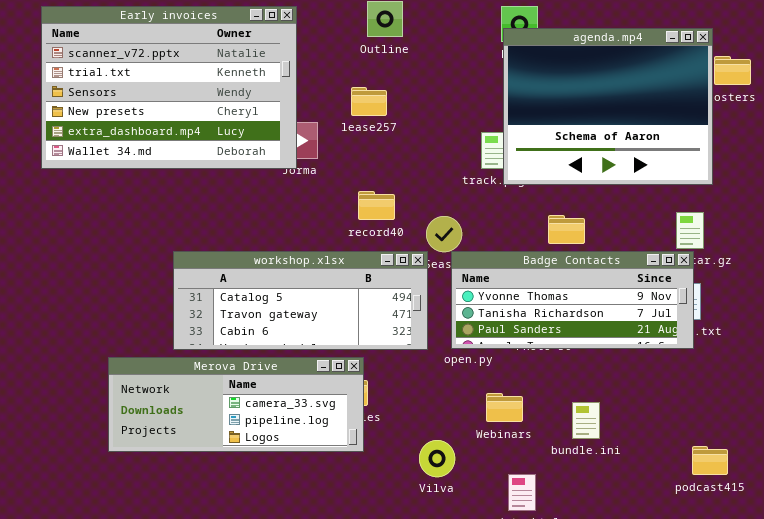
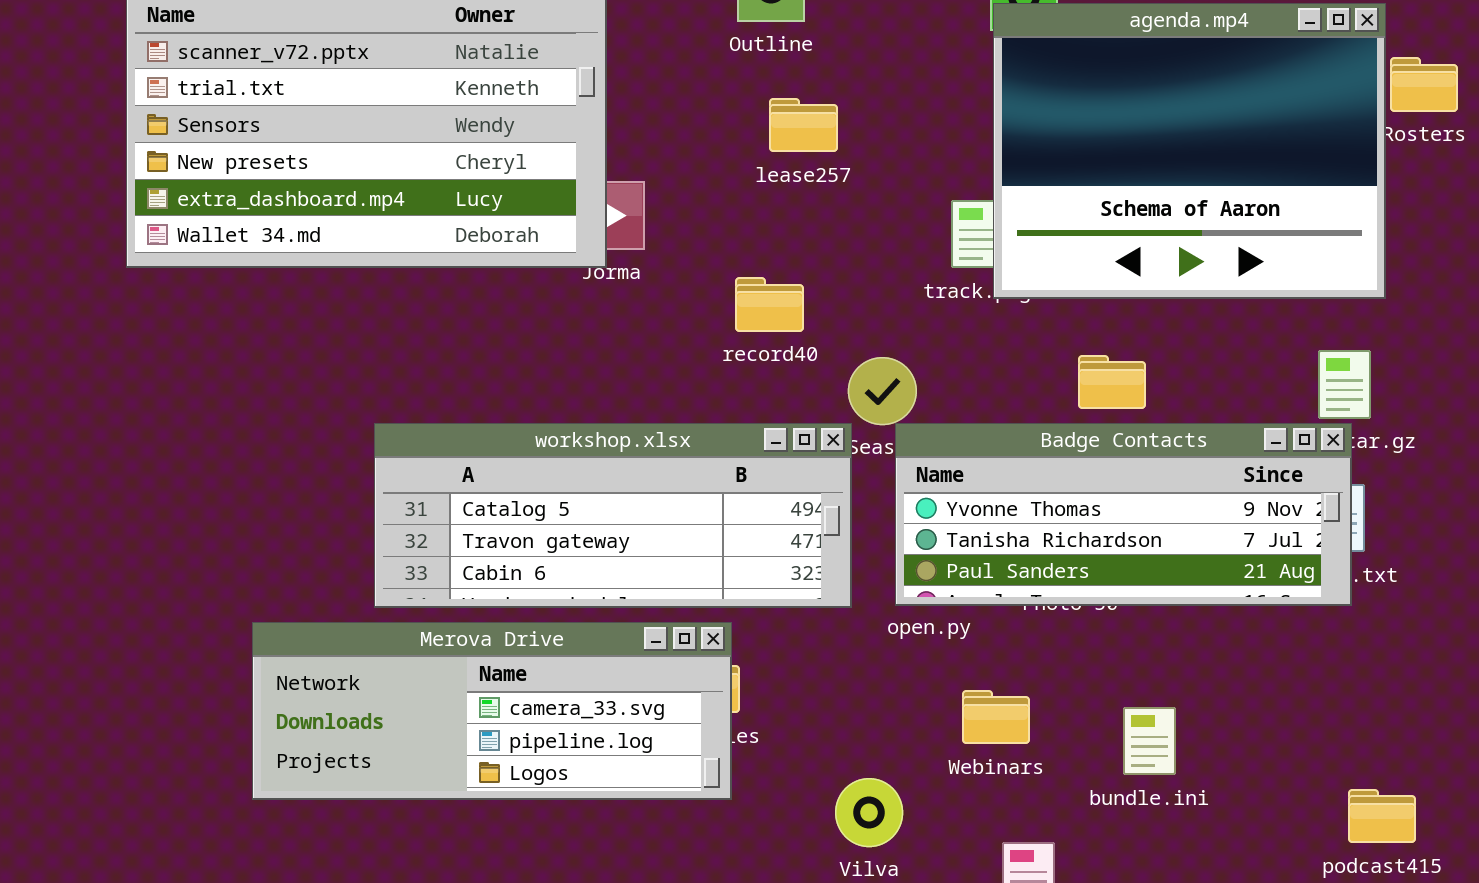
lease257: [351,87,387,116] -> [769,98,838,152], moved
record40: [358,191,395,220] -> [735,277,804,332], moved

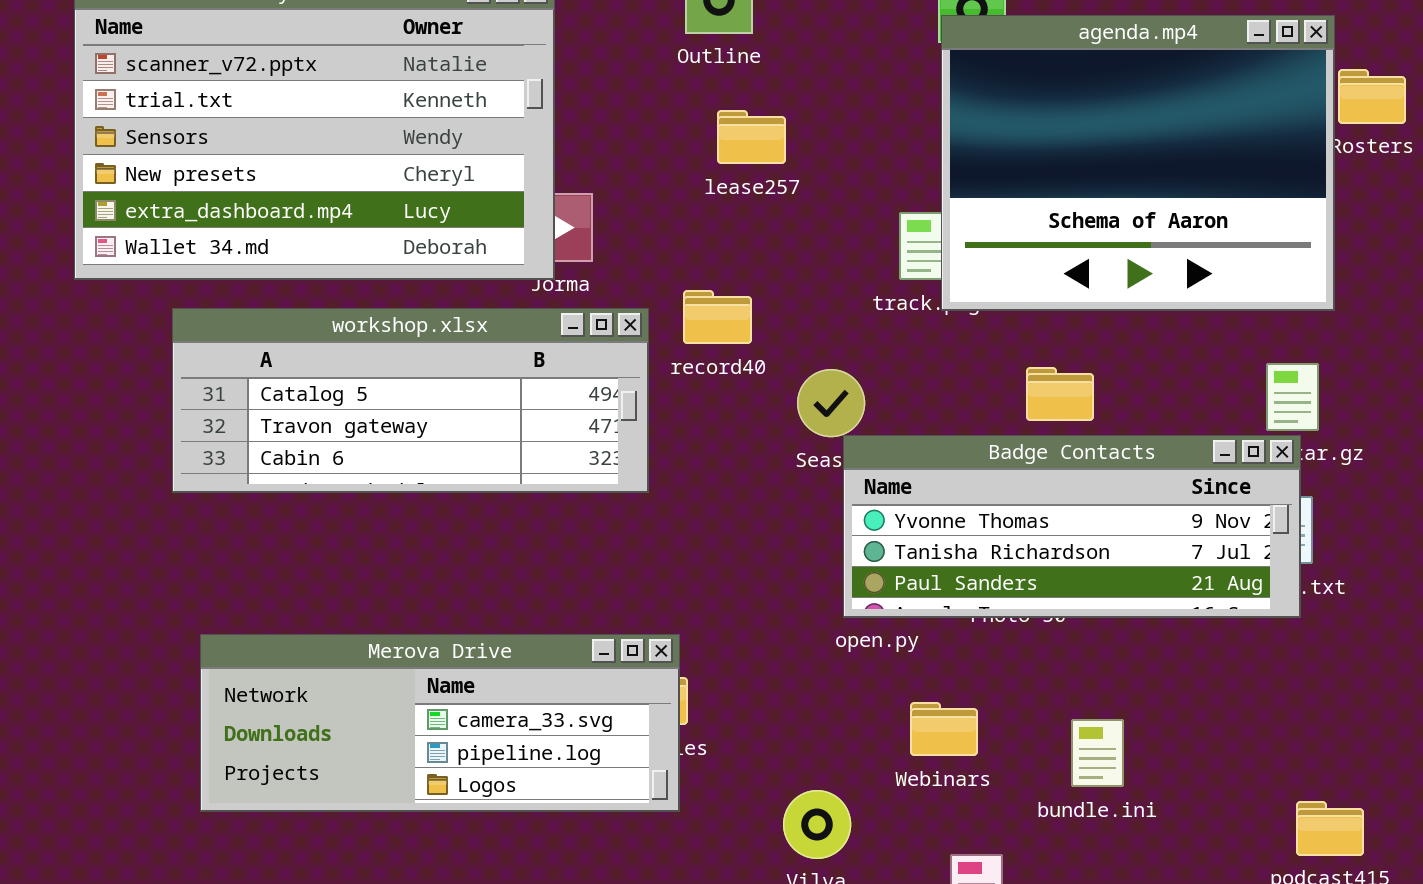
workshop.xlsx: [374,423,852,608] -> [172,308,649,493], moved

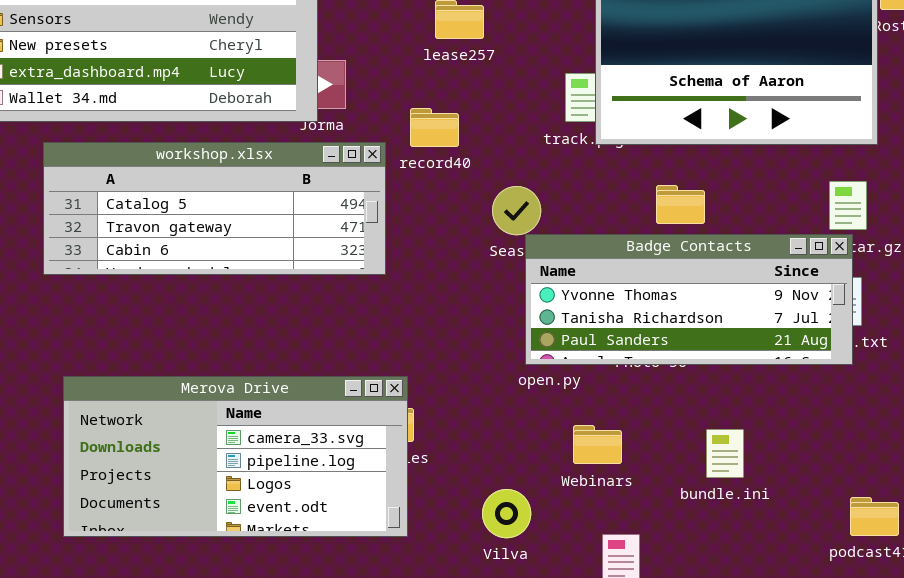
record40: [683,290,752,344] -> [410,108,459,147], moved
Merova Drive: [200,634,680,812] -> [63,376,408,537], resized
bundle.ini: [1071,719,1124,787] -> [706,429,744,478], moved

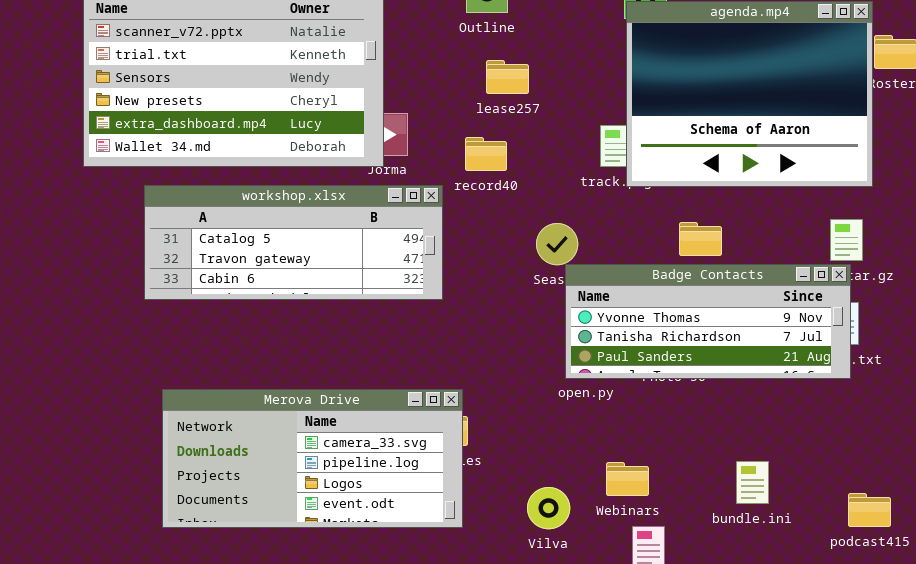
record40: [410,108,459,147] -> [465,137,507,171], moved
Webinars: [573,425,622,464] -> [606,462,649,496], moved
bundle.ini: [706,429,744,478] -> [736,461,769,504], moved

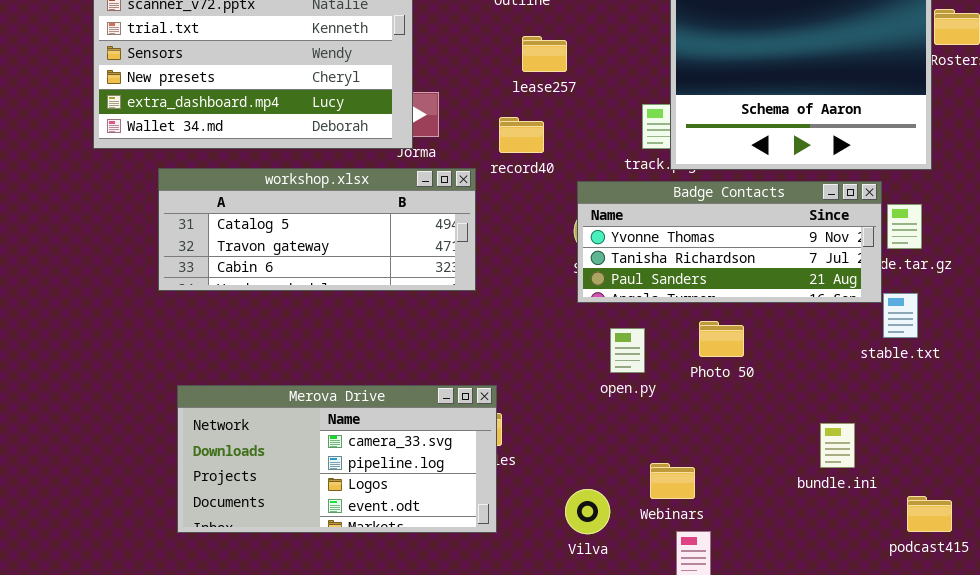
Badge Contacts: [565,264,851,379] -> [577,181,882,303], moved
bundle.ini: [736,461,769,504] -> [820,423,855,468], moved

